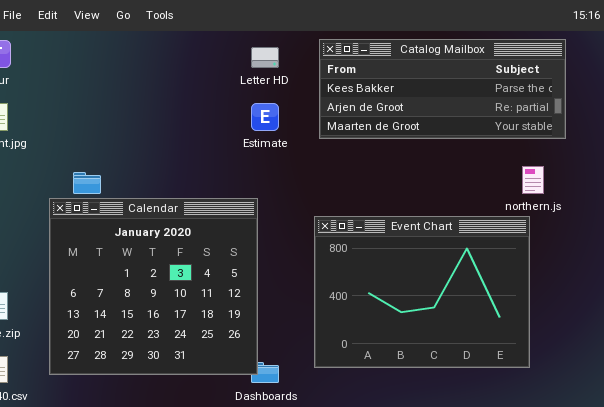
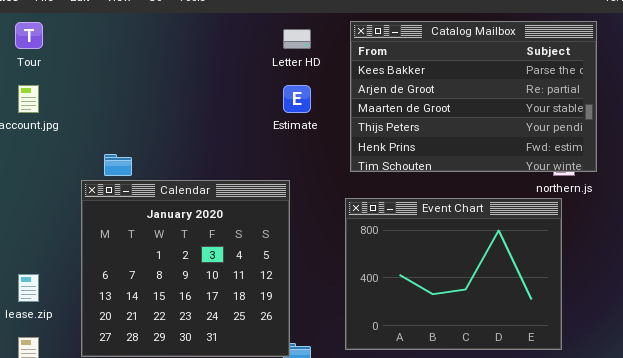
Catalog Mailbox: [319,39,566,139] -> [350,21,597,172], resized

